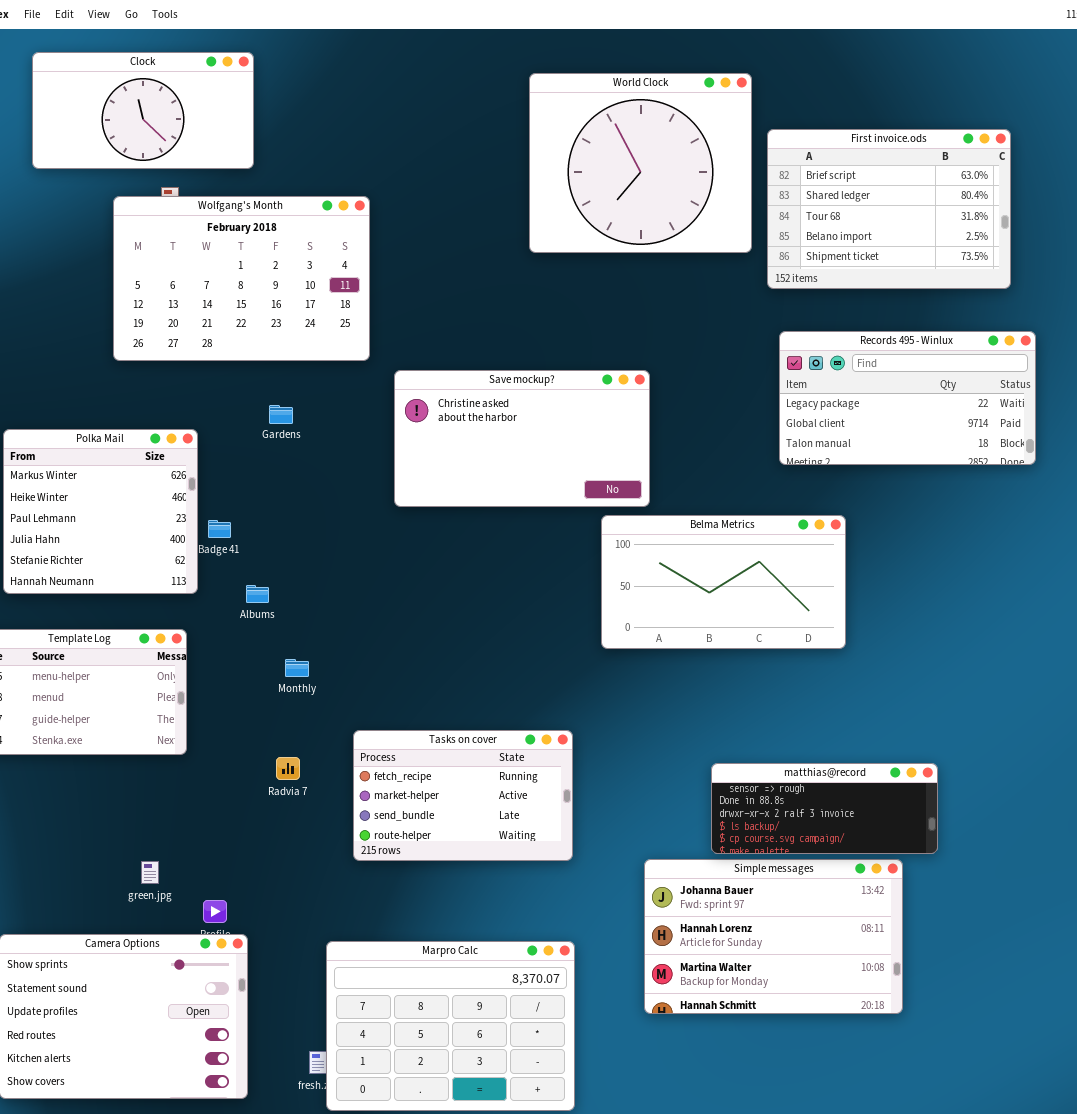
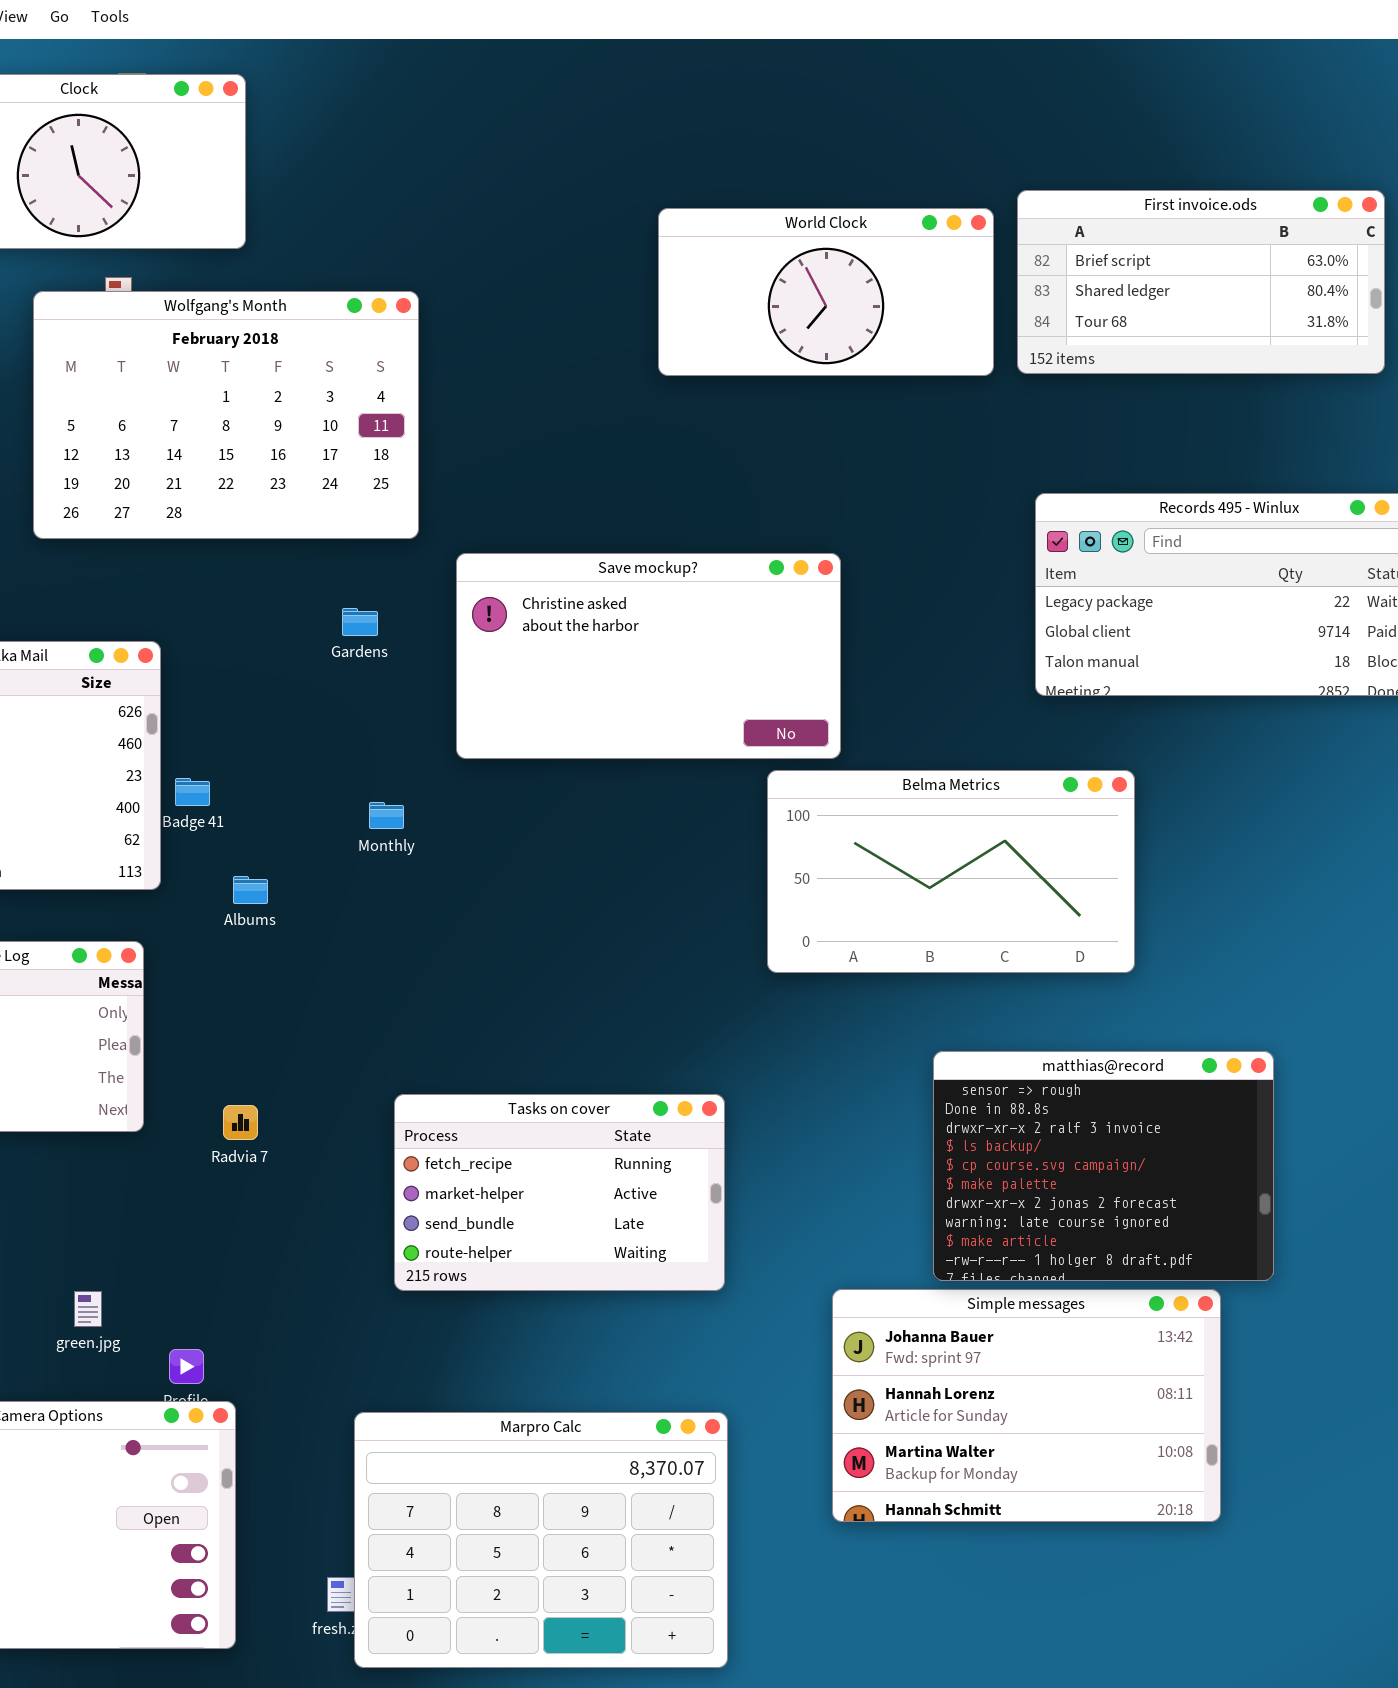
World Clock: [529,73,752,253] -> [658,208,994,376], resized
First invoice.ods: [767,129,1011,289] -> [1017,190,1385,374], resized
Gardens: [269,405,293,424] -> [342,608,378,636], moved
Monthly: [285,659,309,677] -> [369,802,404,829], moved
Radvia 7: [276,757,300,780] -> [223,1105,258,1140], moved
matthias@record: [711,763,938,854] -> [933,1051,1274,1281], resized

